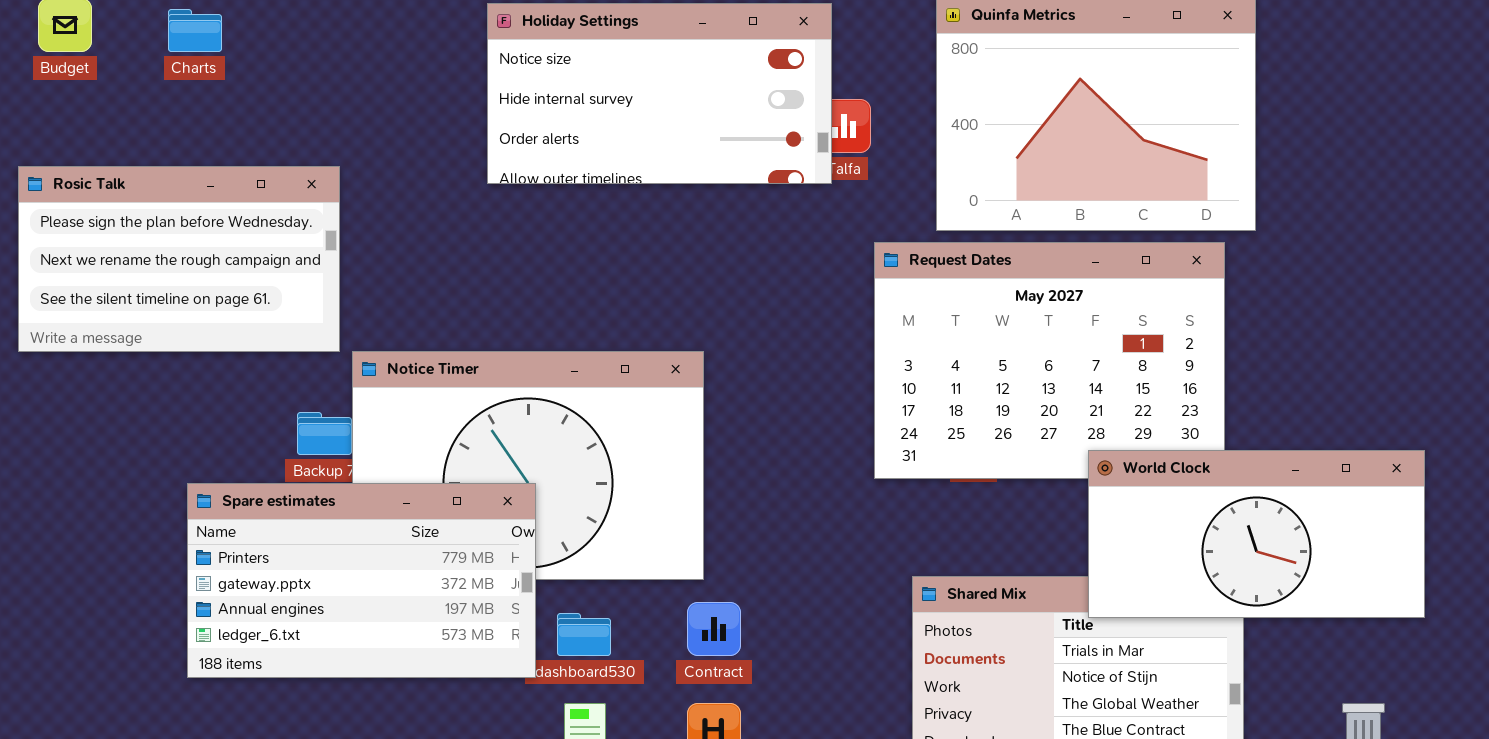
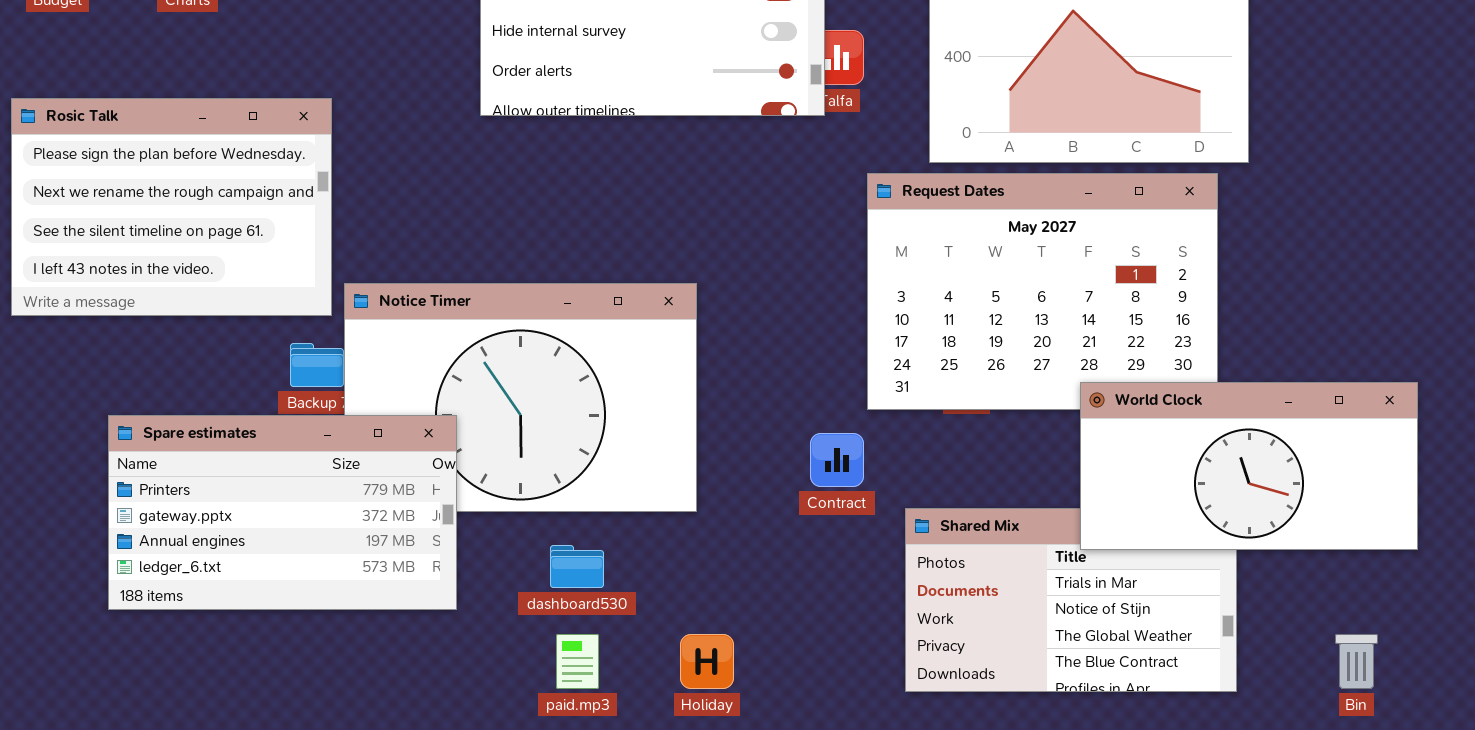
Rosic Talk: [18,166,340,352] -> [11,98,332,316], resized
Spare estimates: [187,483,536,678] -> [108,415,457,610], moved
Contract: [687,602,741,656] -> [810,433,864,487], moved

